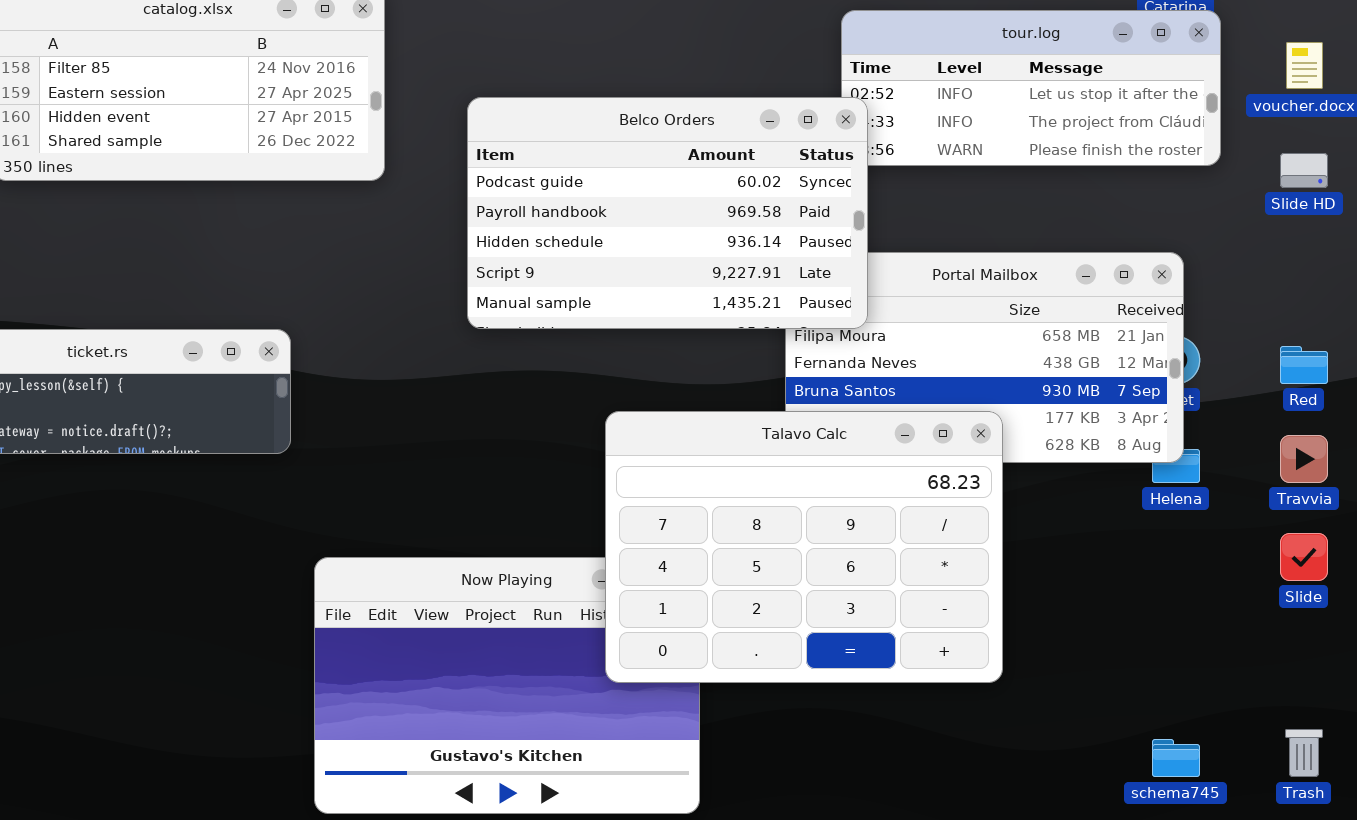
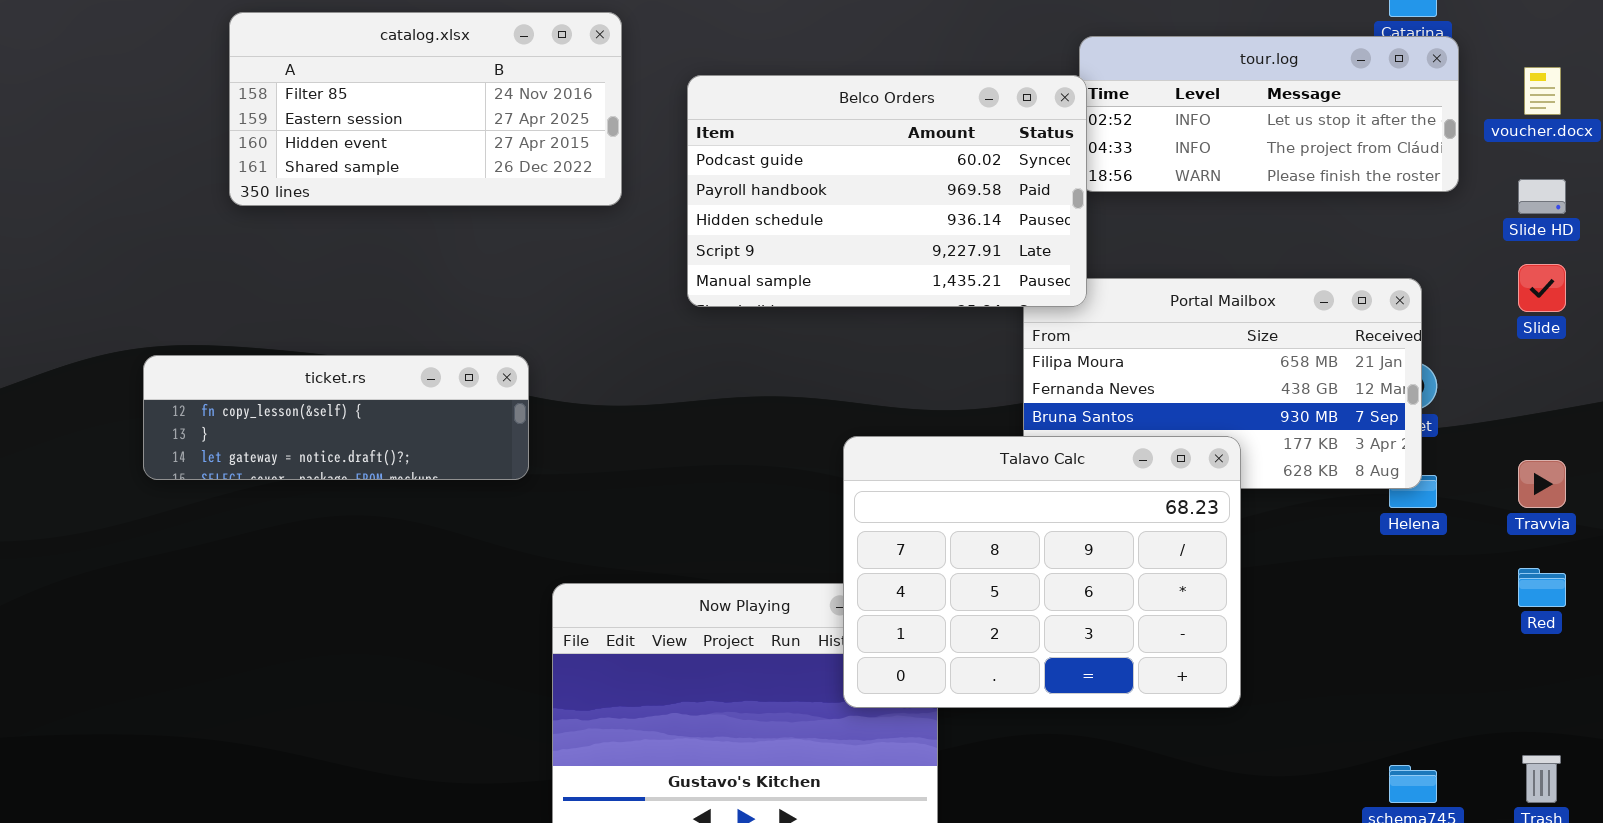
Belco Orders: [467,97,868,329] -> [687,75,1087,307], moved
Red: [1280,346,1328,384] -> [1518,568,1566,607], moved
Slide: [1280,533,1328,581] -> [1518,264,1566,312], moved

